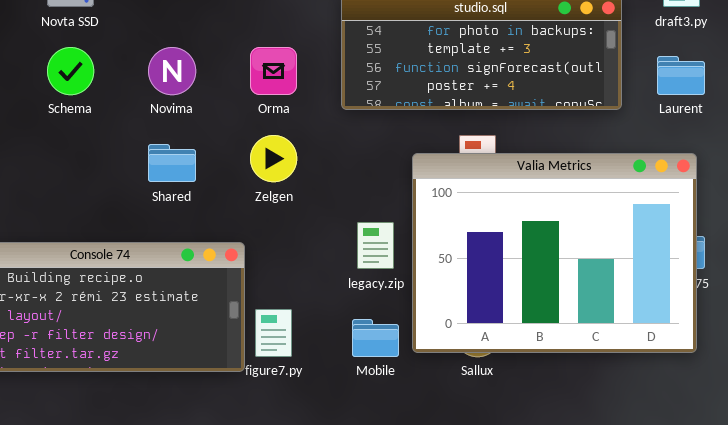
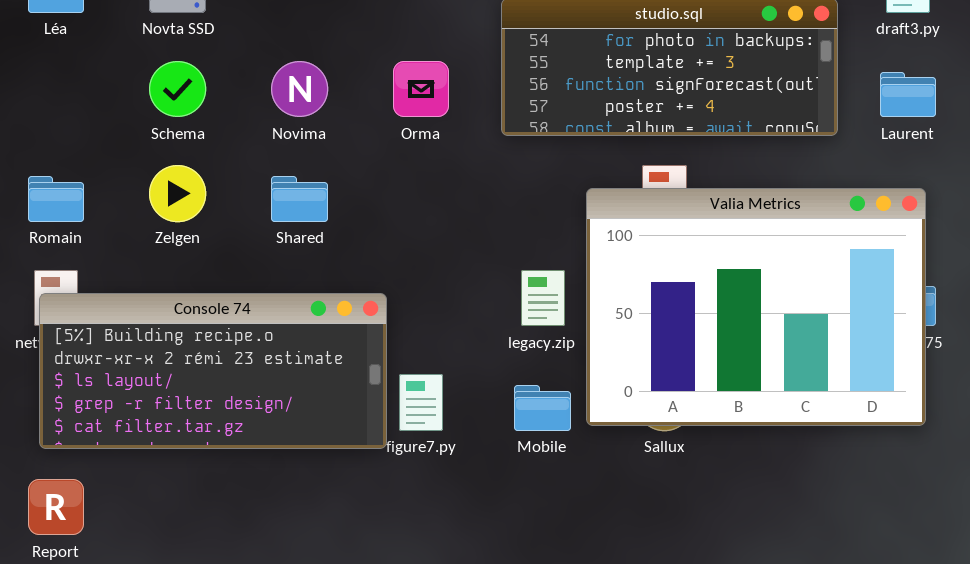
Zelgen: [250,135,297,182] -> [149,165,206,222], moved

